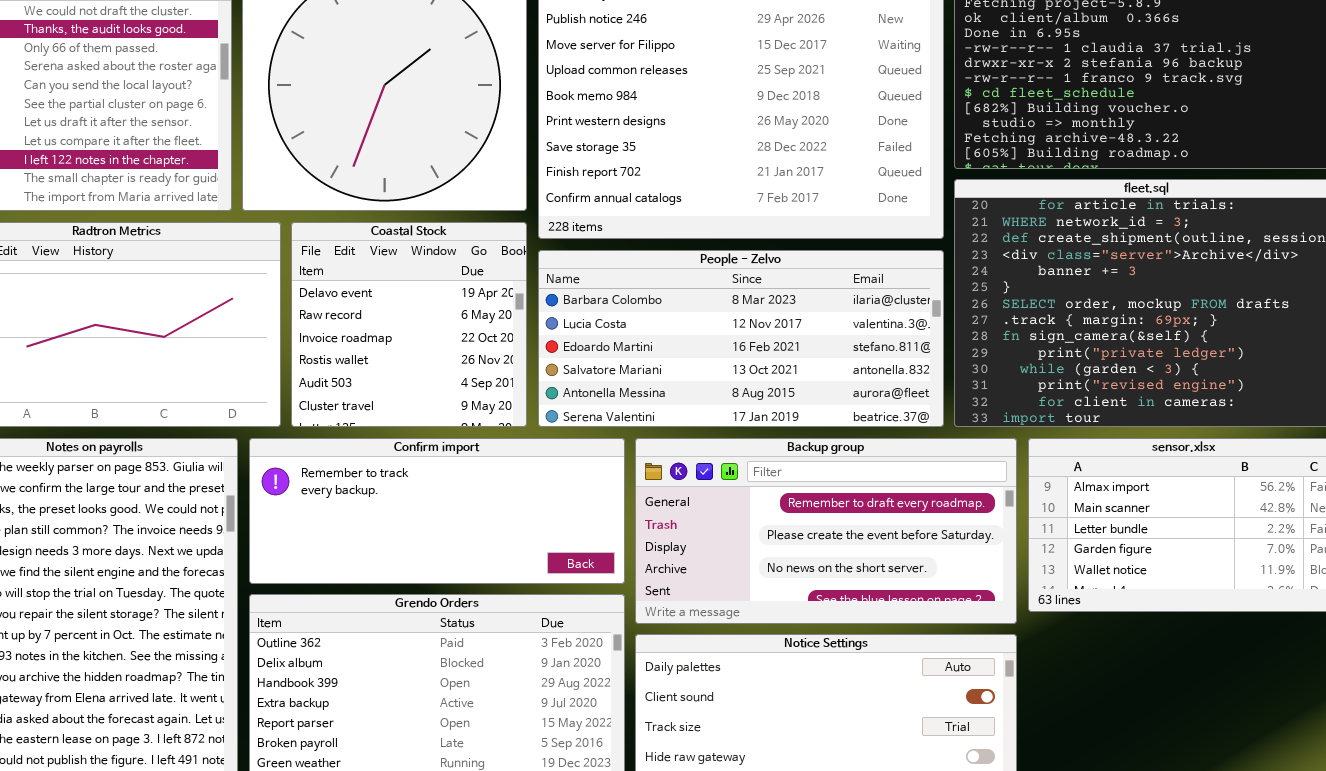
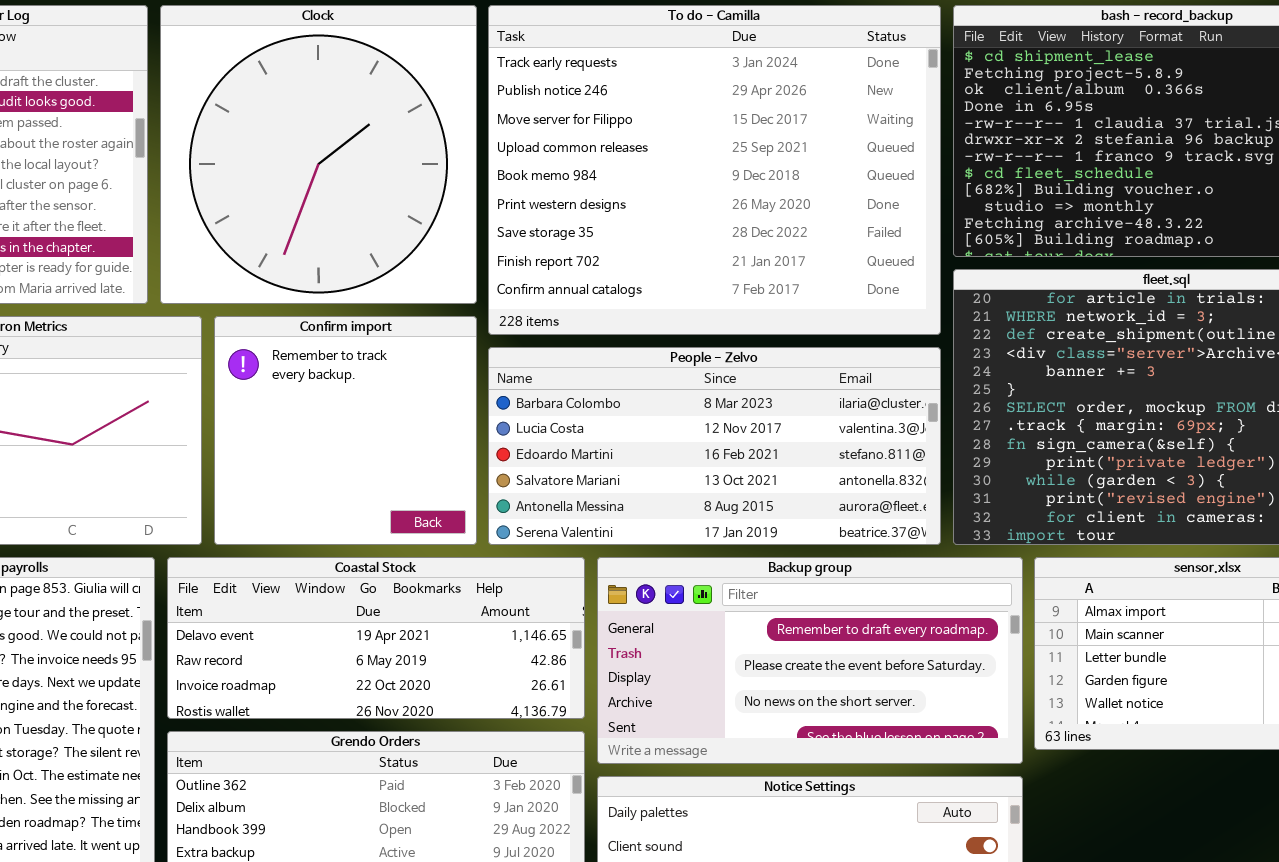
Coastal Stock: [291,222,527,427] -> [167,557,585,719], moved, resized
Confirm import: [249,438,625,584] -> [214,316,477,545], moved, resized

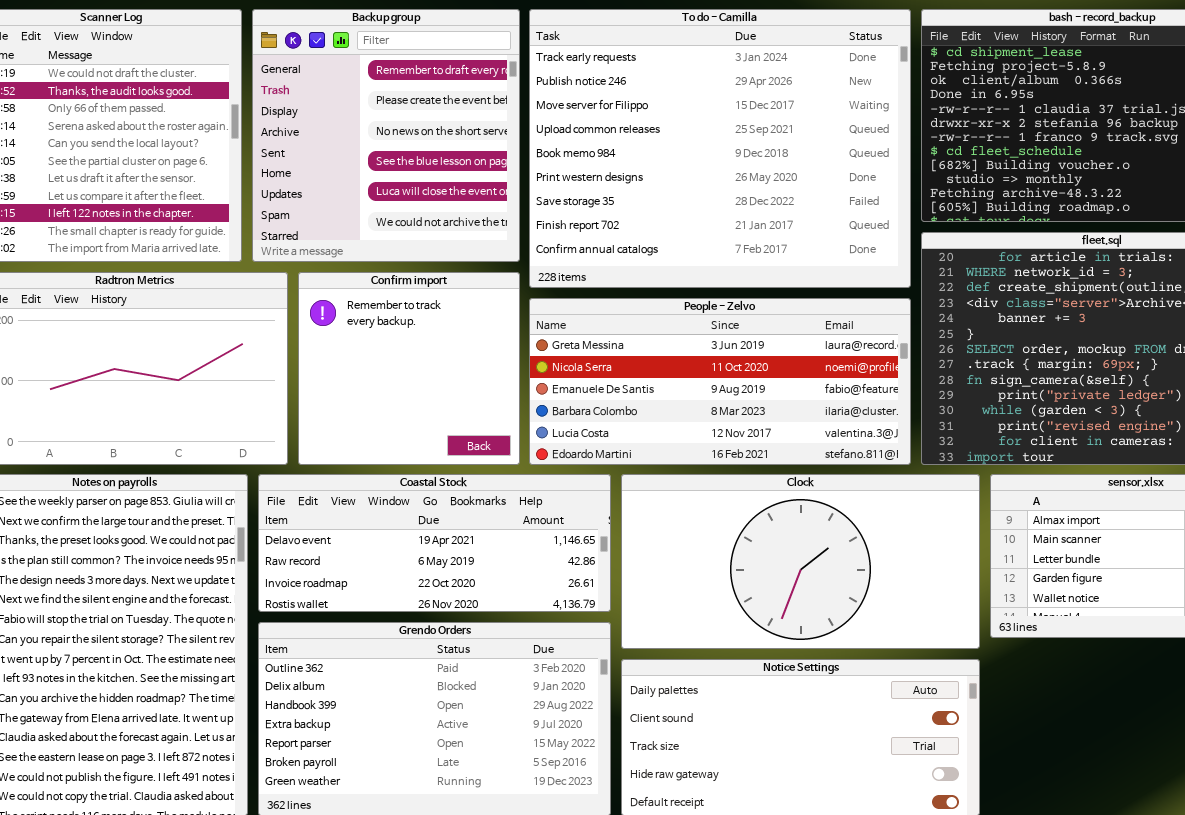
Clock: [160,5,477,304] -> [621,474,980,649], moved, resized
People - Zelvo: [488,347,941,545] -> [529,298,911,465], scrolled up 3 rows
Backup group: [597,557,1023,764] -> [252,9,520,262], moved, resized

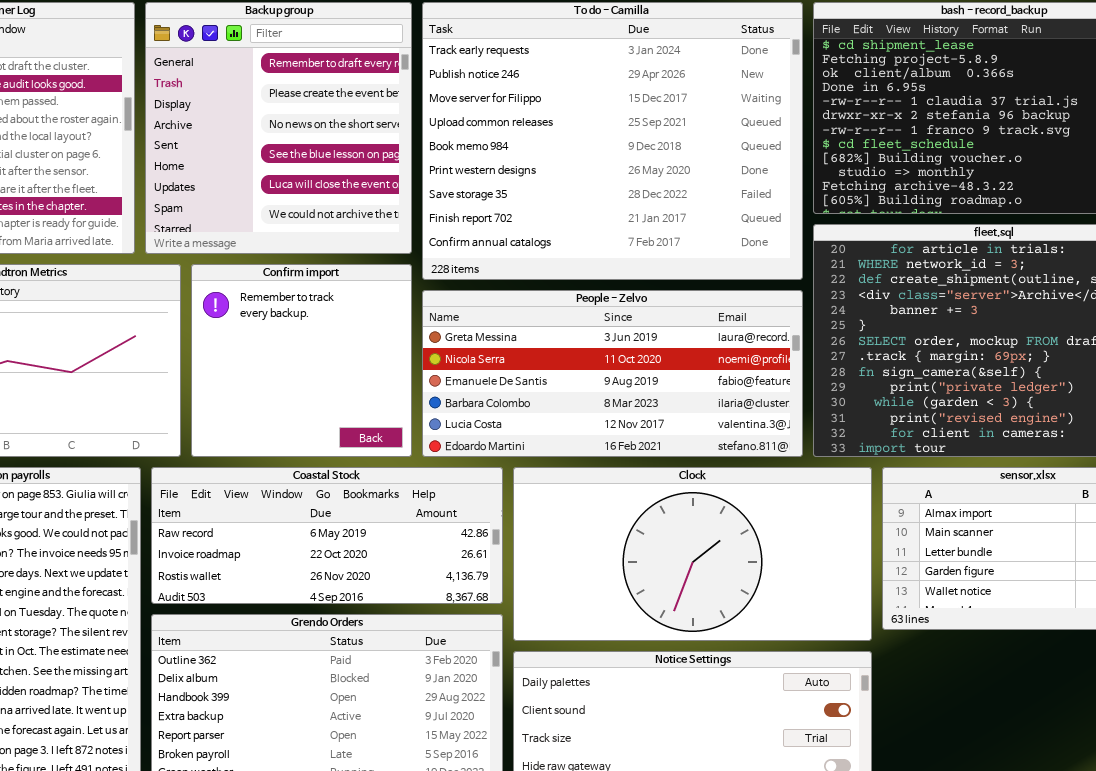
Coastal Stock: [258,474,611,612] -> [151,467,503,604], scrolled down 1 row

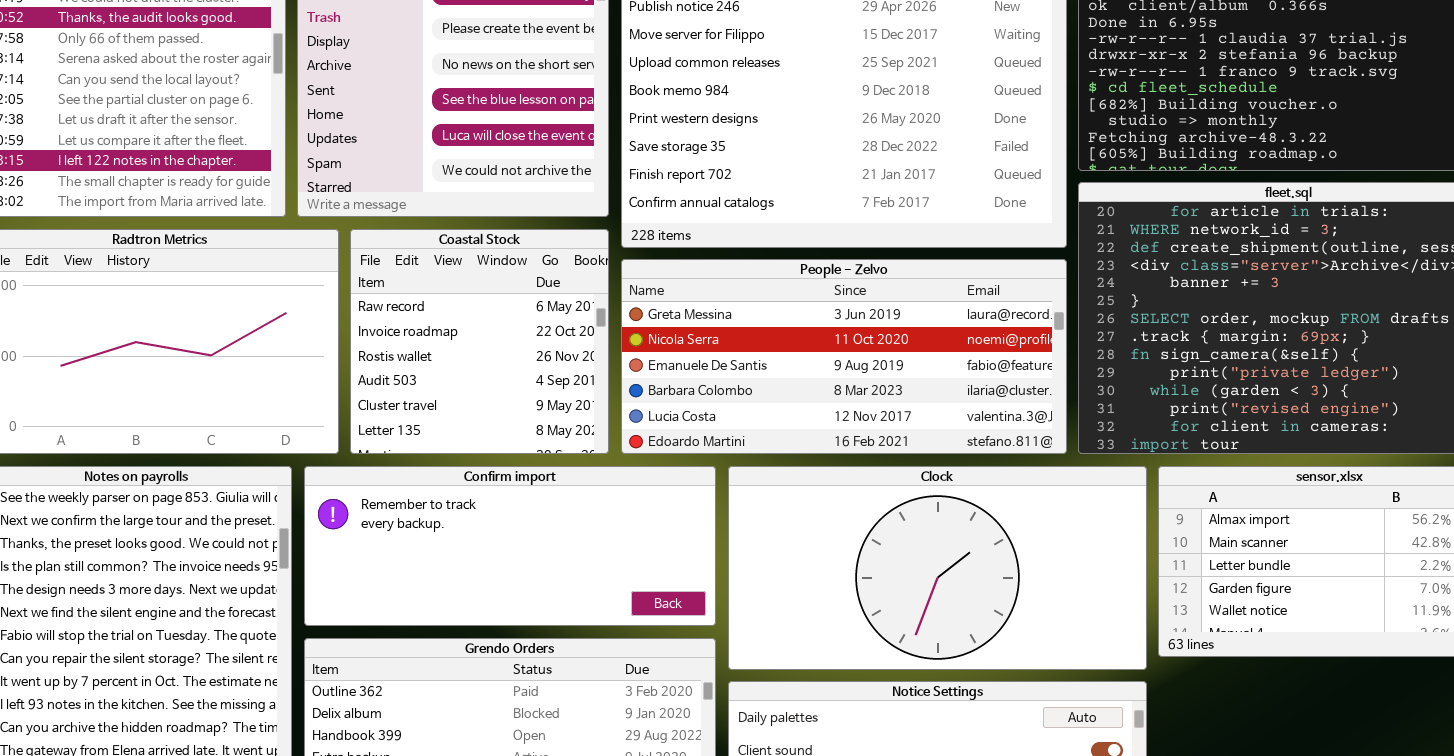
Confirm import: [191,264,412,457] -> [304,466,716,626], moved, resized
Coastal Stock: [151,467,503,604] -> [350,229,609,454], moved, resized

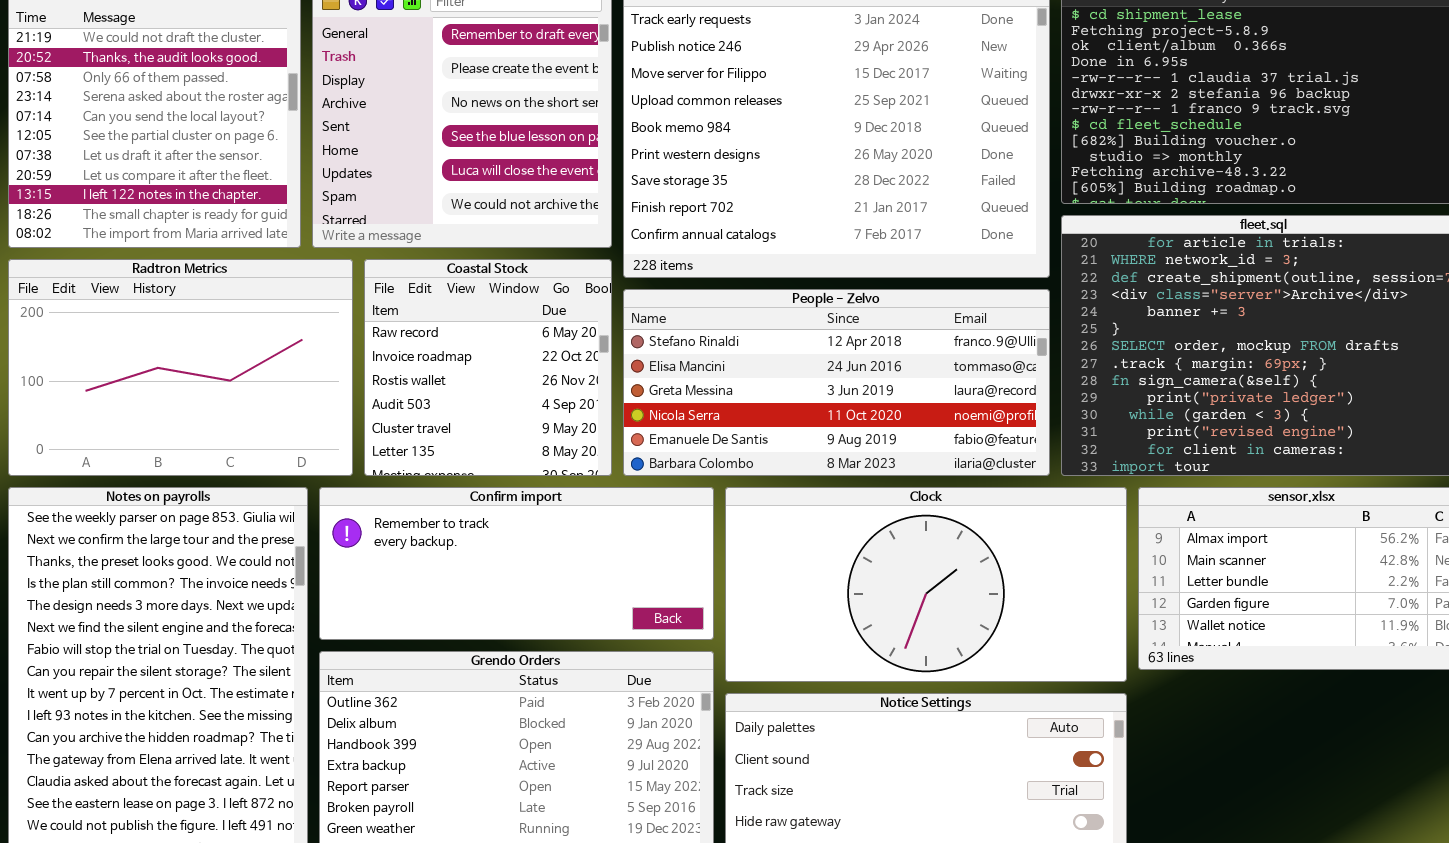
People - Zelvo: [621,259,1067,454] -> [623,289,1050,476], scrolled up 2 rows

